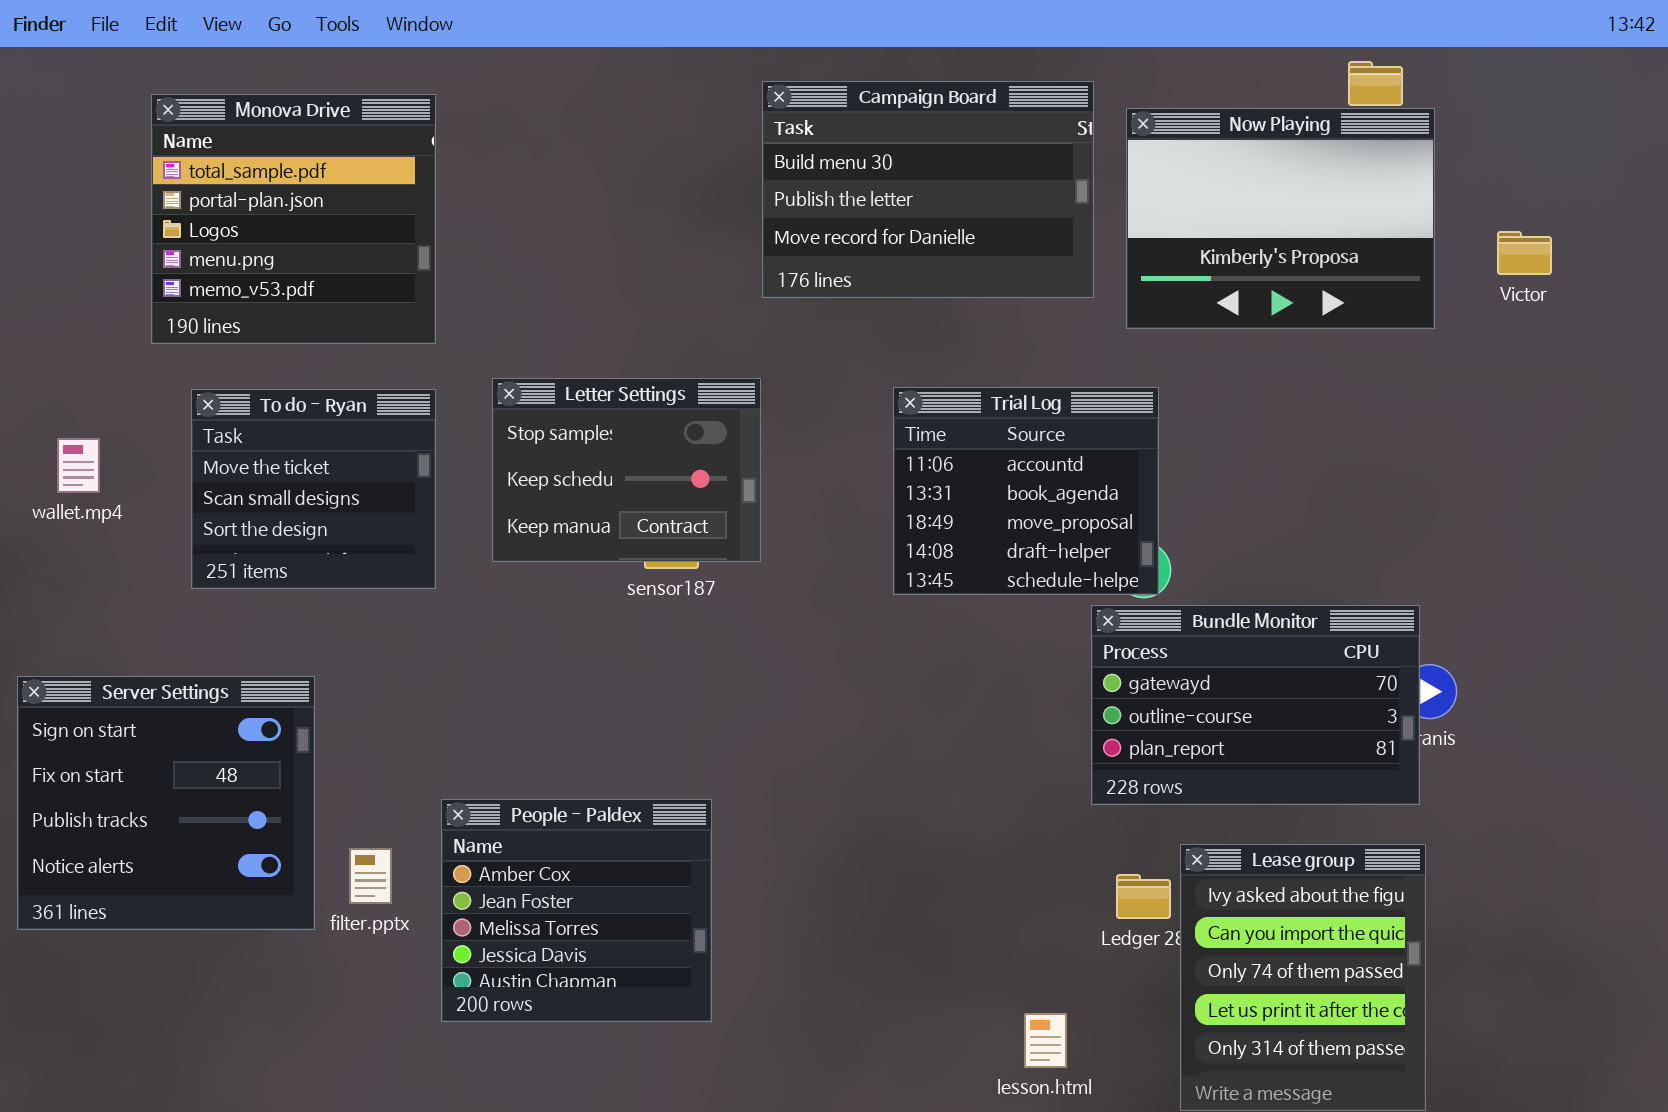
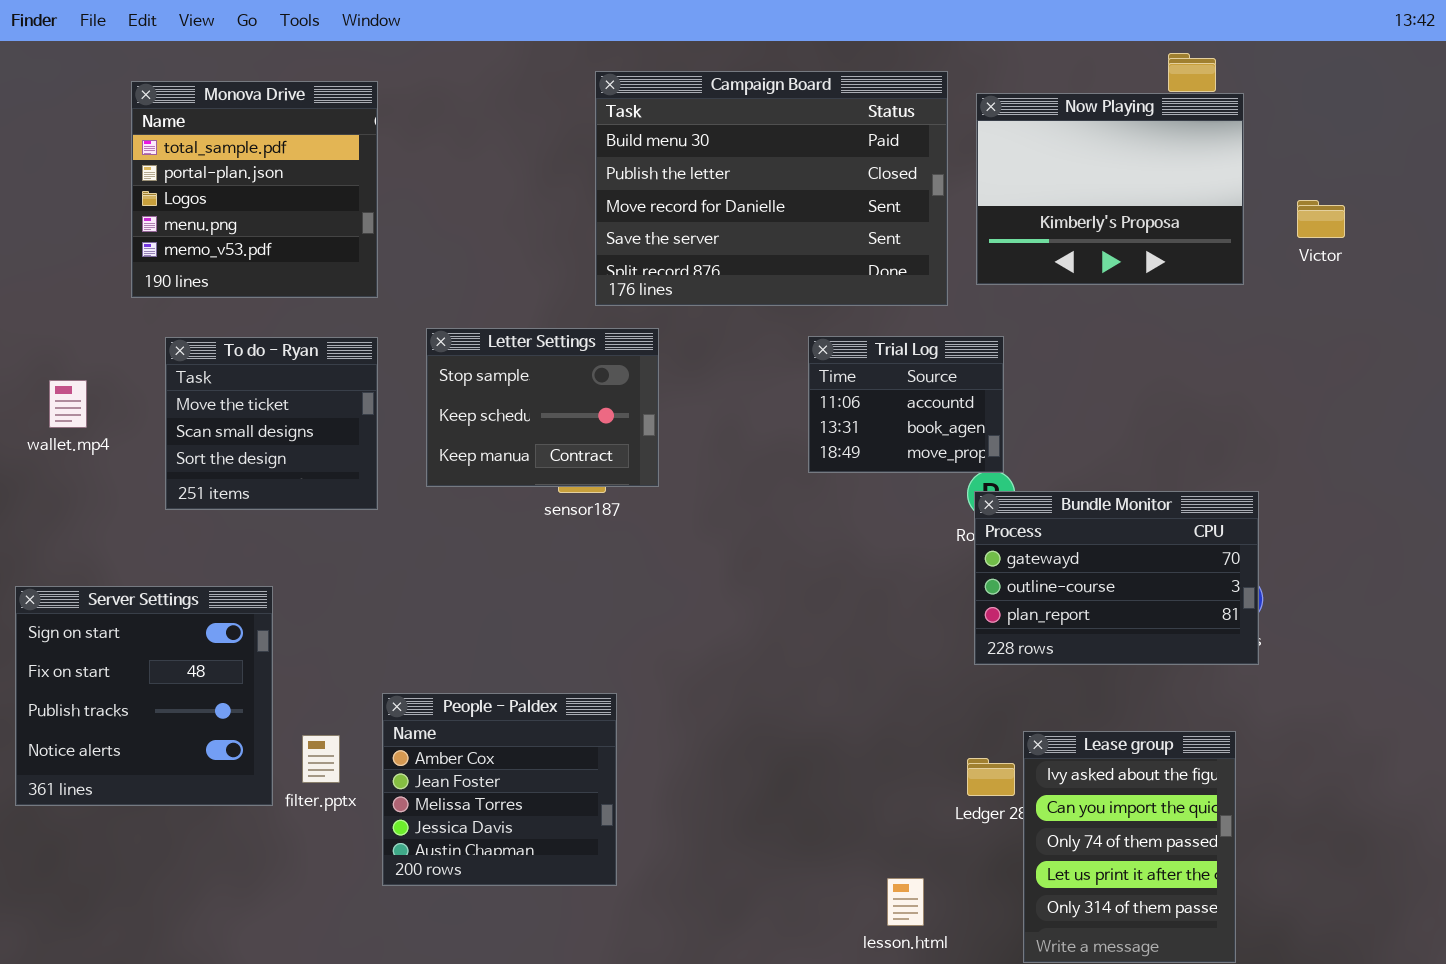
Campaign Board: [762,81,1094,298] -> [595,71,948,306], resized
Trial Log: [893,387,1159,595] -> [808,336,1004,473], resized
Bundle Monitor: [1091,605,1420,805] -> [974,491,1259,665], moved

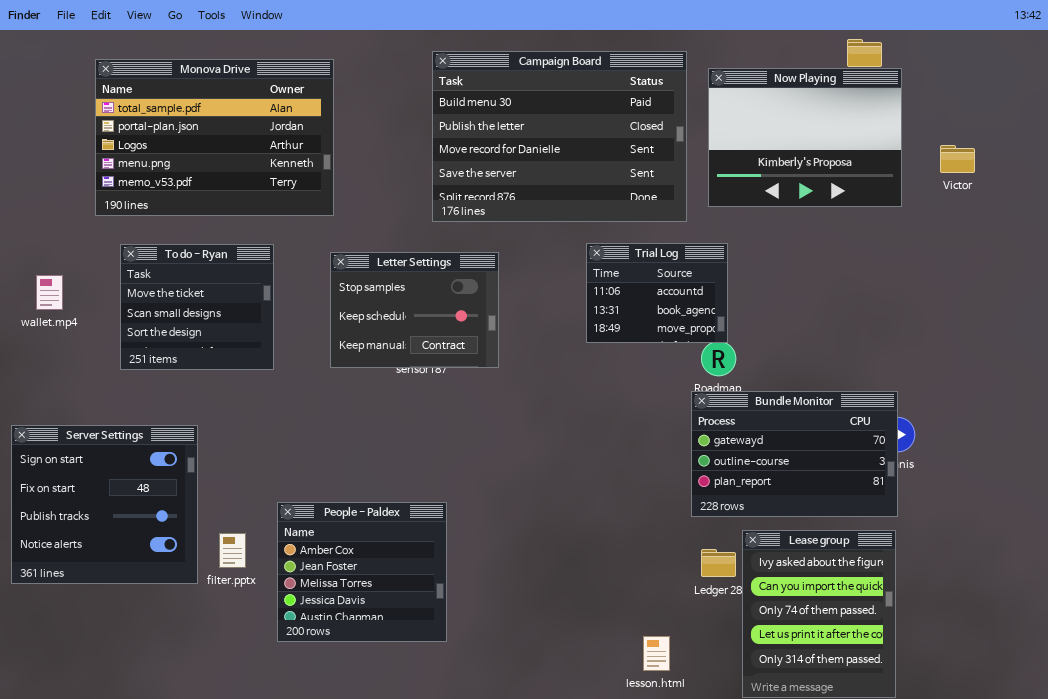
Monova Drive: [131,81,378,298] -> [95,59,334,216], resized
Letter Settings: [426,328,659,487] -> [330,252,499,368], moved
Bundle Monitor: [974,491,1259,665] -> [691,391,898,517], moved

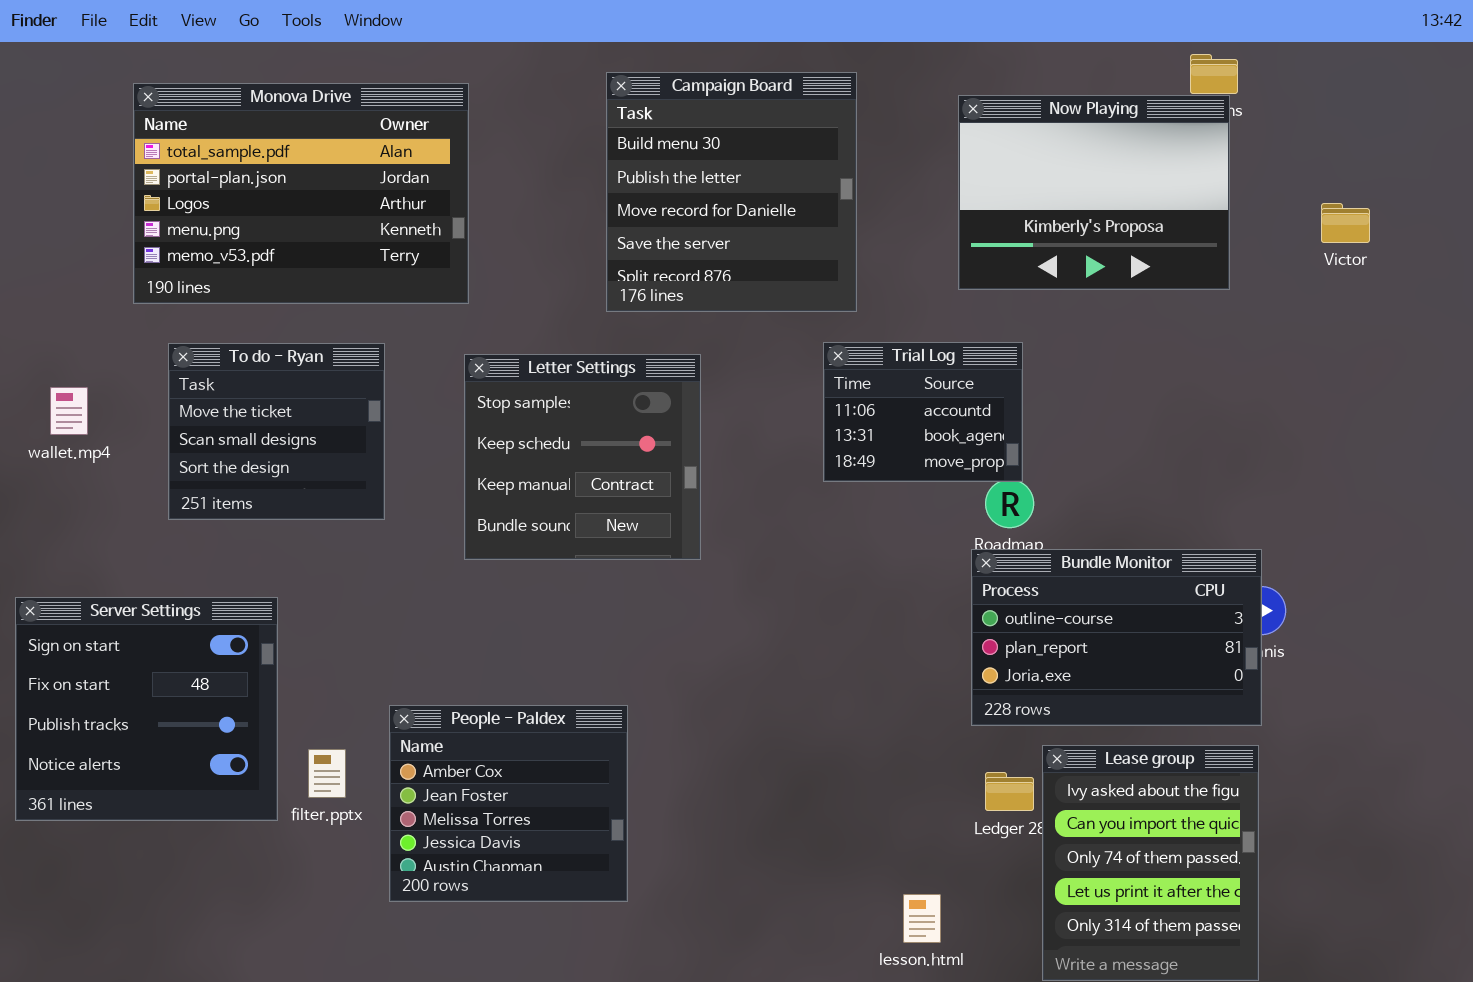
Campaign Board: [432,51,687,222] -> [606,72,857,312], resized
Now Playing: [708,68,902,207] -> [958,95,1230,290], moved
Letter Settings: [330,252,499,368] -> [464,354,701,560], resized
Bundle Monitor: [691,391,898,517] -> [971,549,1262,726], scrolled down 1 row

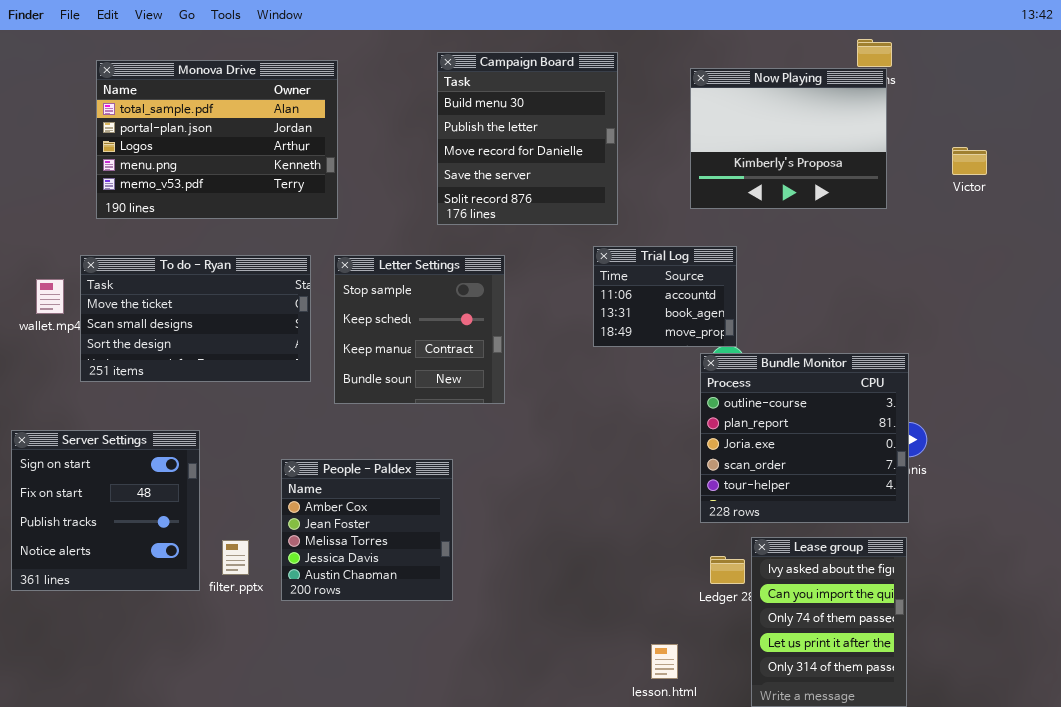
To do - Ryan: [168,343,385,520] -> [80,255,311,382], moved, resized
Bundle Monitor: [971,549,1262,726] -> [700,353,909,523], resized
People - Paldex: [389,705,628,902] -> [281,459,453,601], moved

